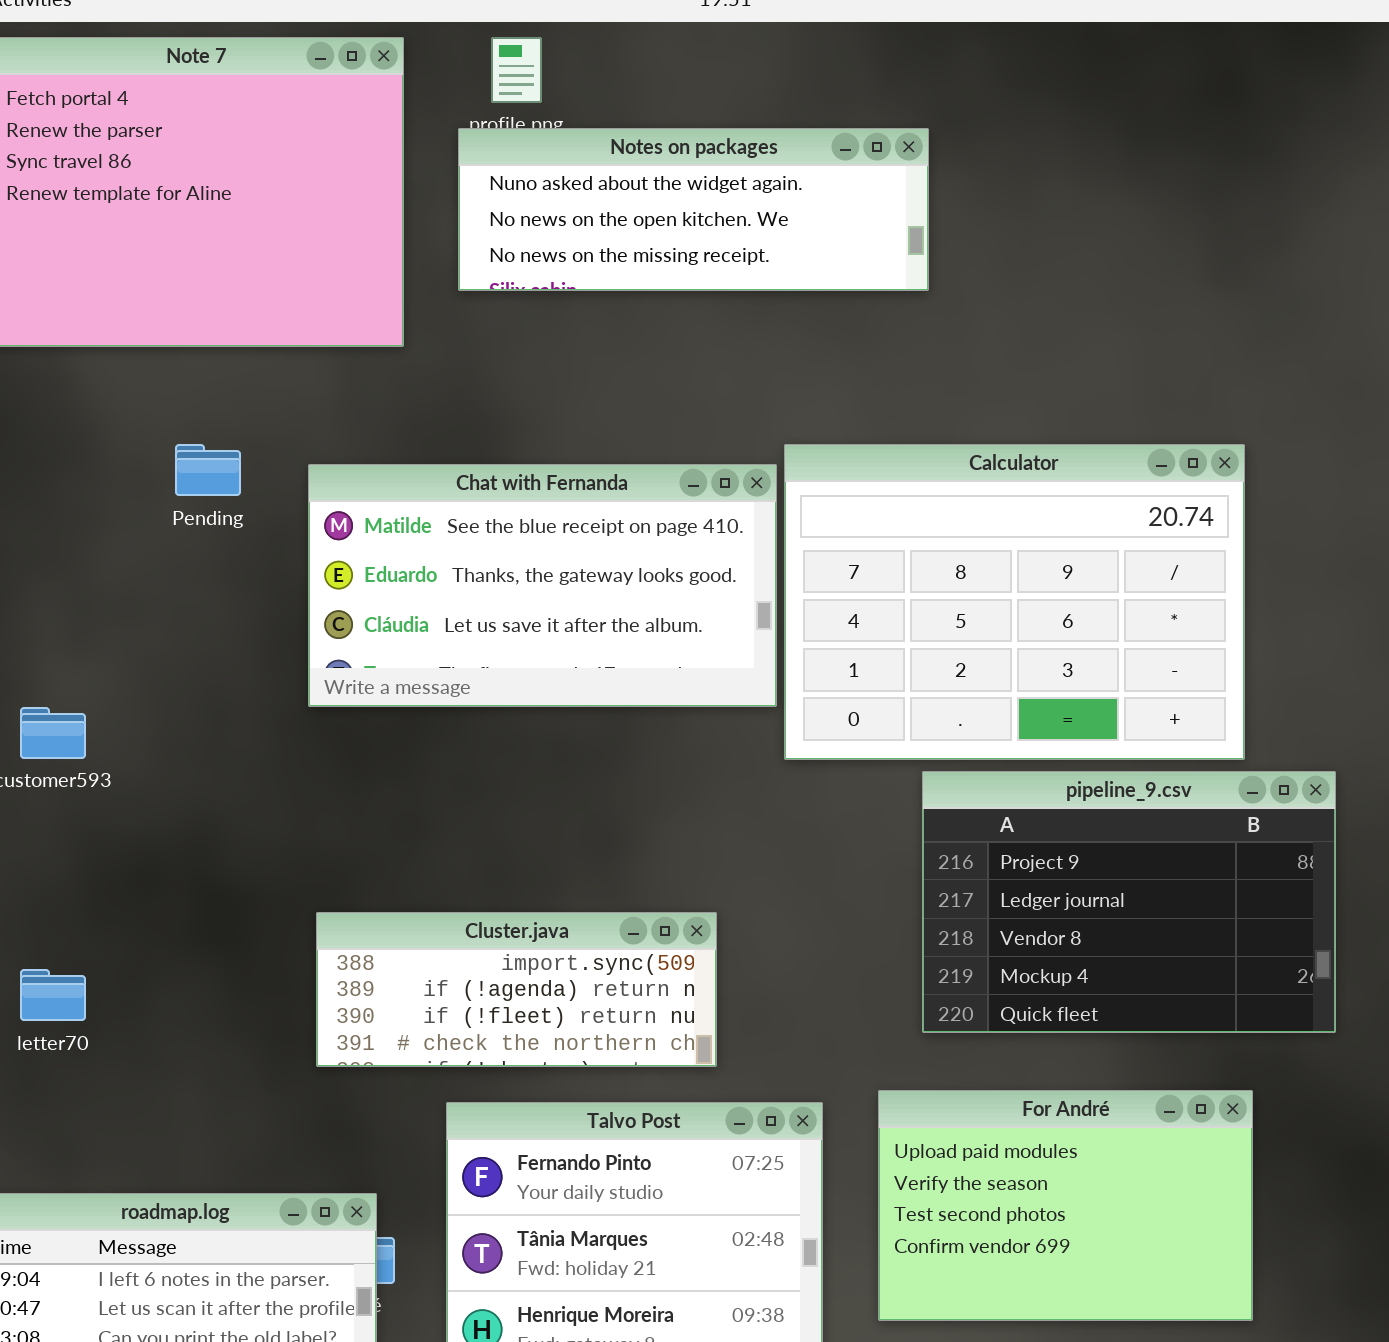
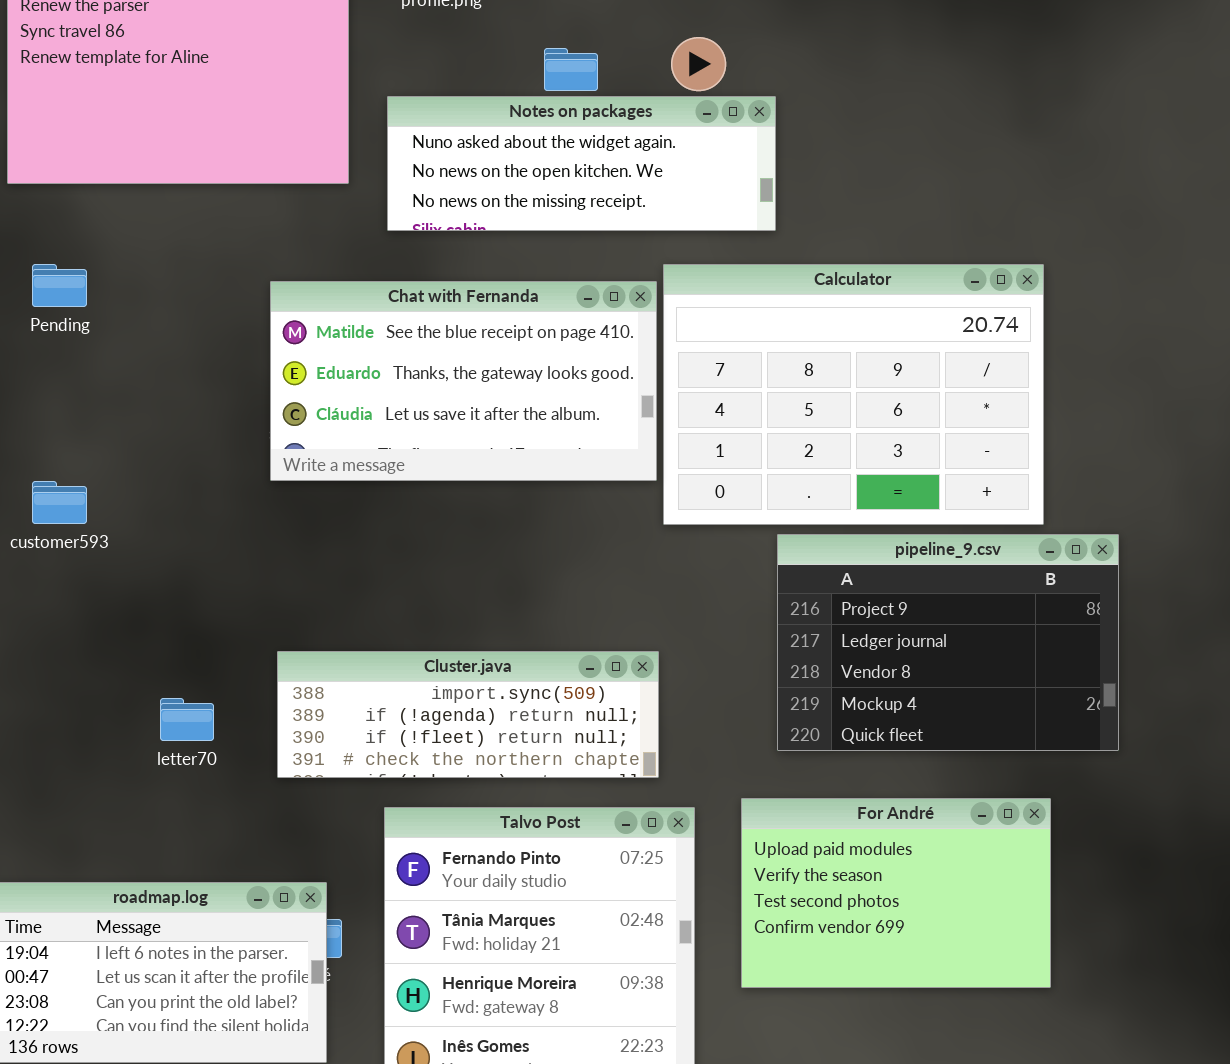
Notes on packages: [458,128,929,291] -> [387,96,776,231], moved
Pending: [175,444,241,496] -> [32,264,87,307], moved
Cluster.java: [316,912,717,1067] -> [277,651,659,778], resized
letter70: [20,969,86,1021] -> [160,698,214,741], moved

